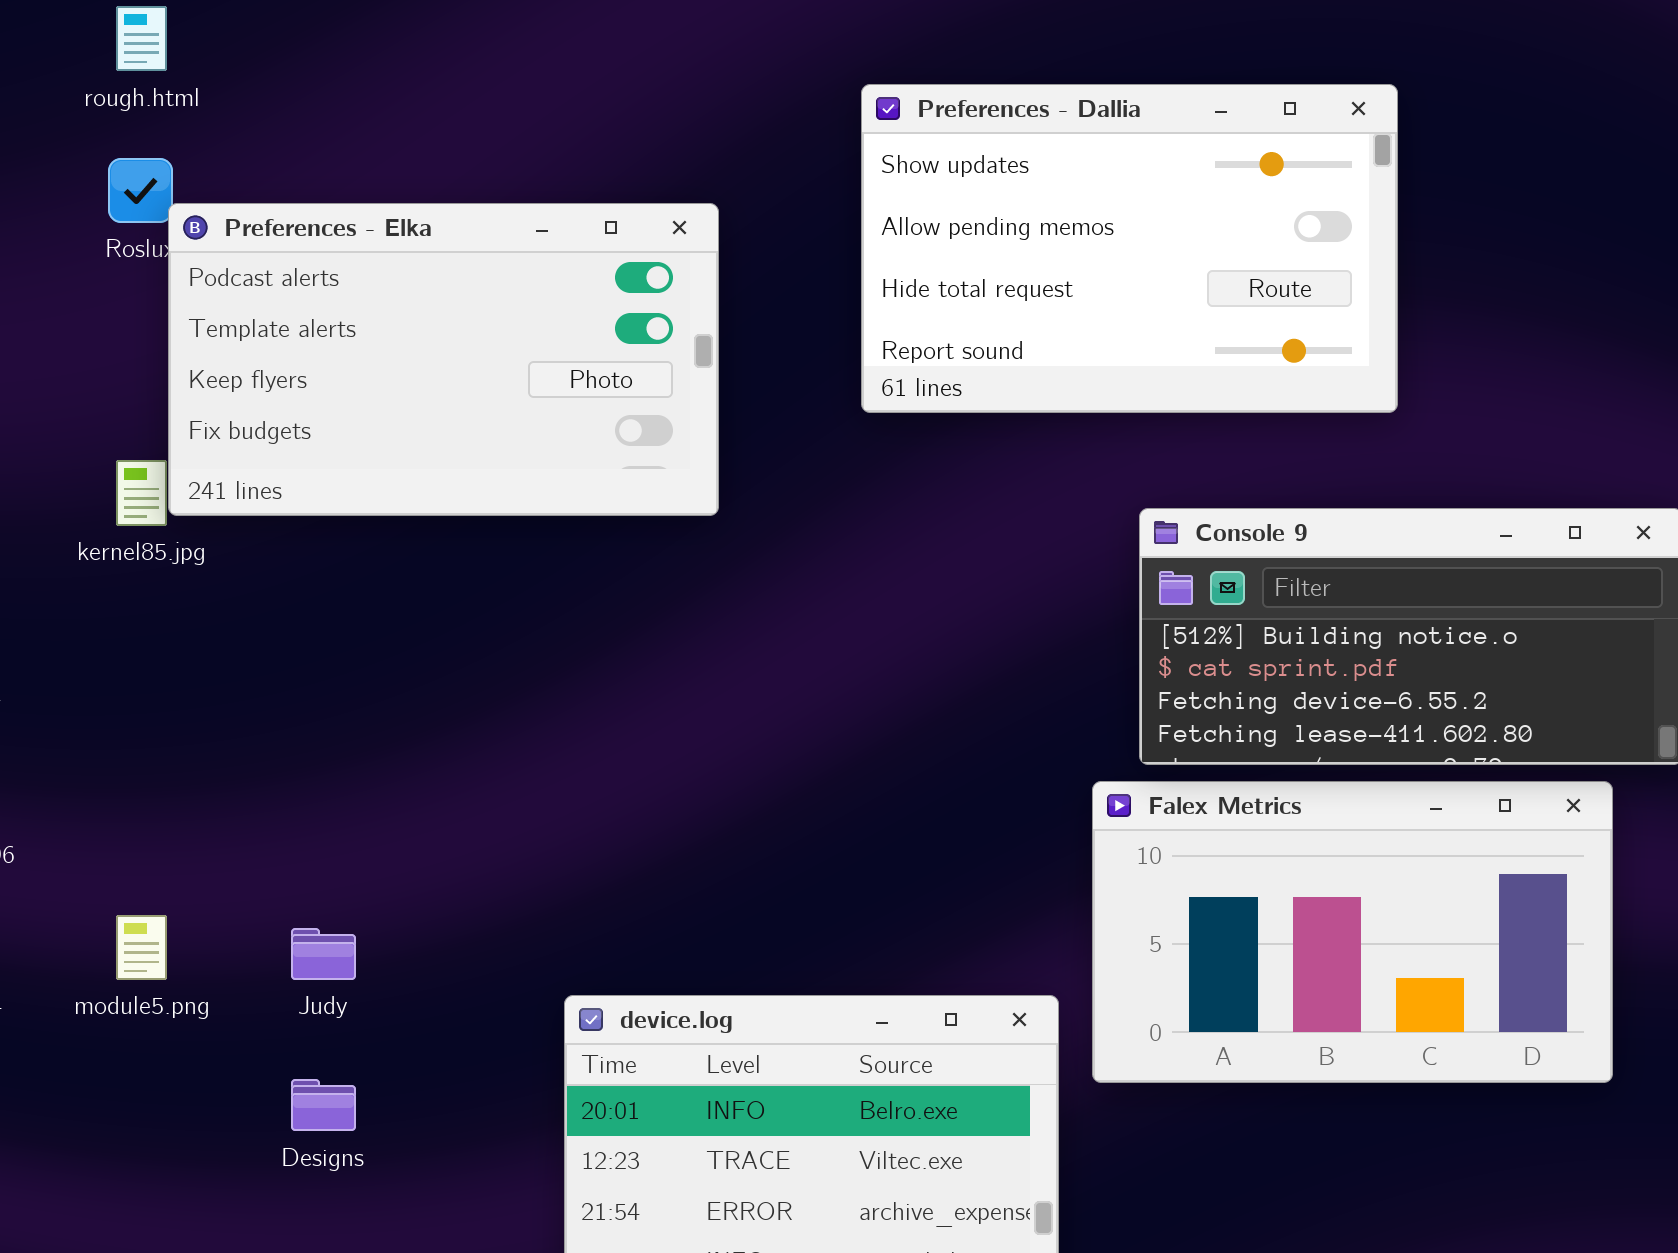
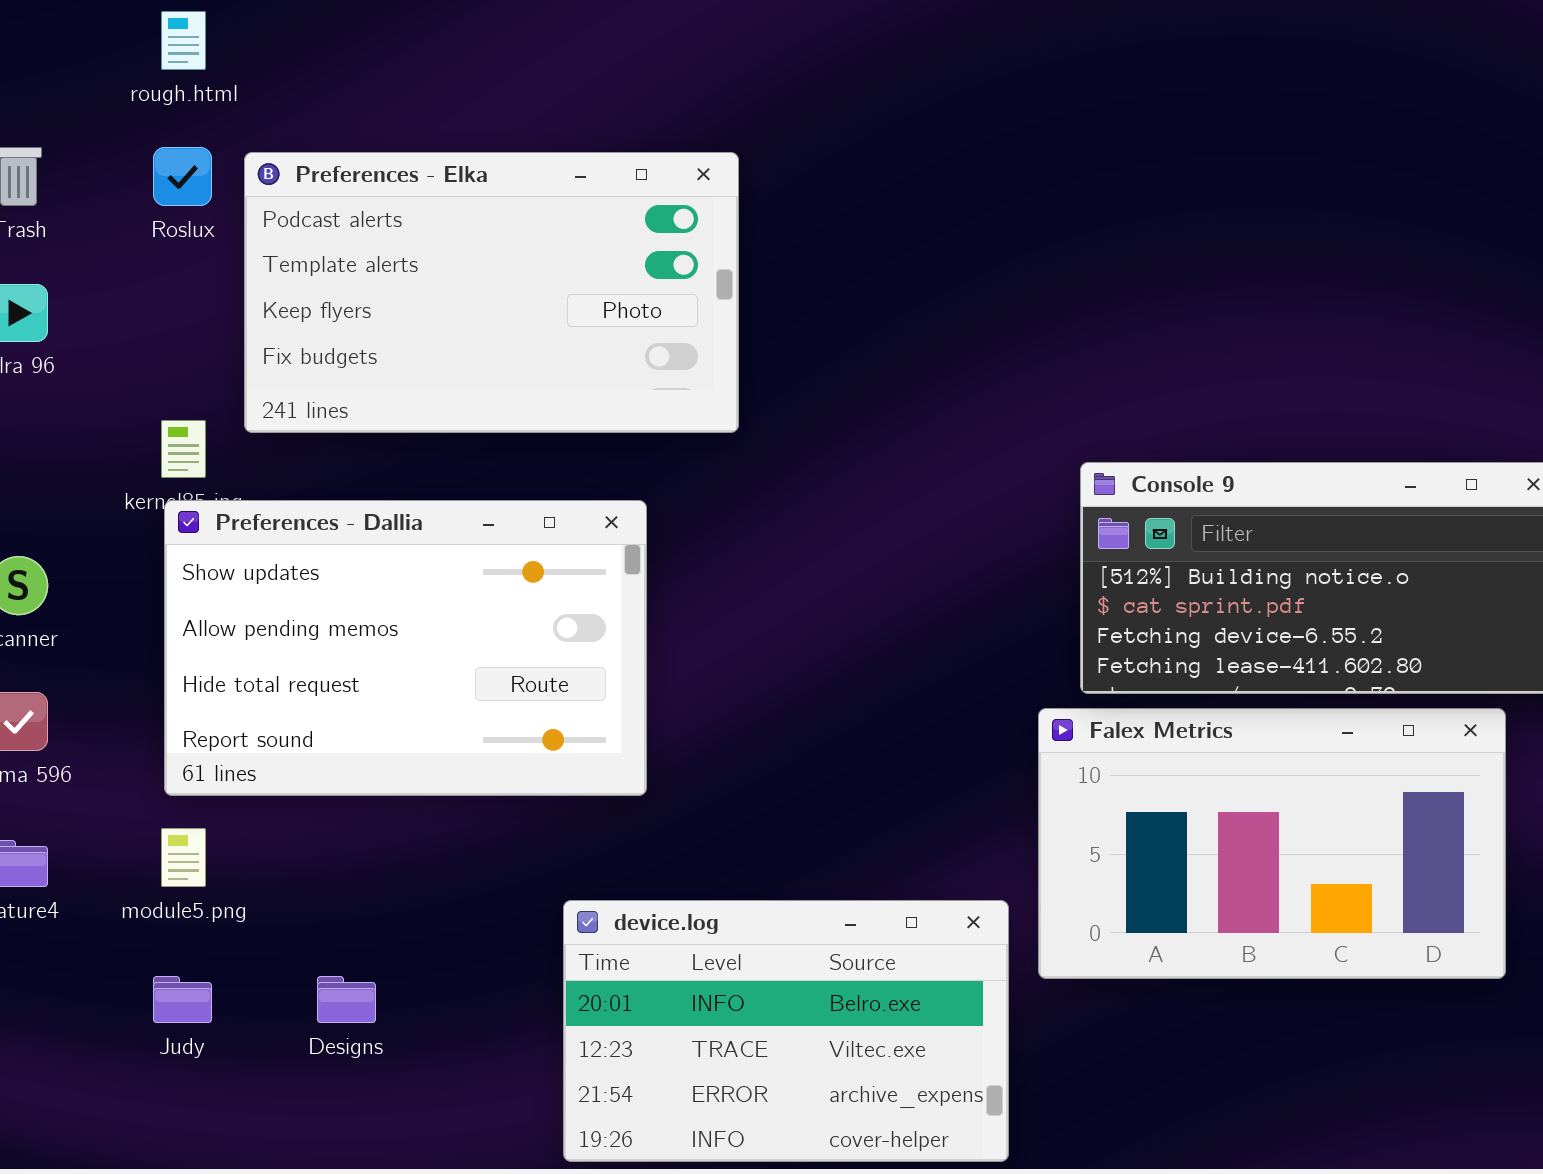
Preferences - Dallia: [861,84,1398,413] -> [164,500,647,796], moved
Preferences - Elka: [168,203,719,516] -> [244,152,739,433], moved
Judy: [291,928,356,980] -> [153,976,212,1023], moved

